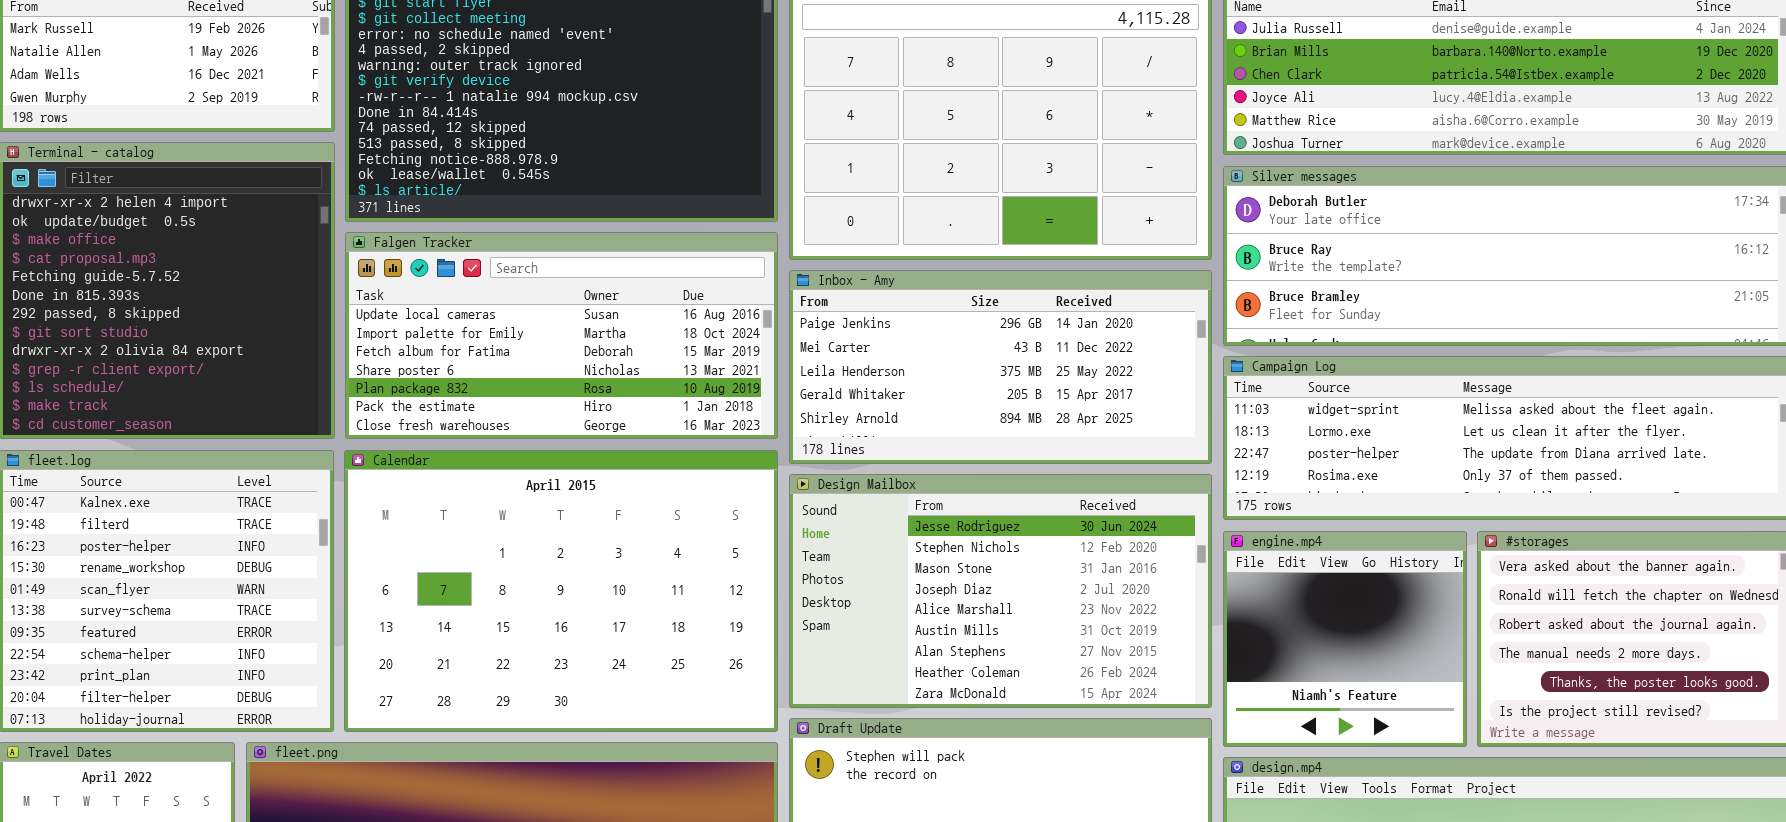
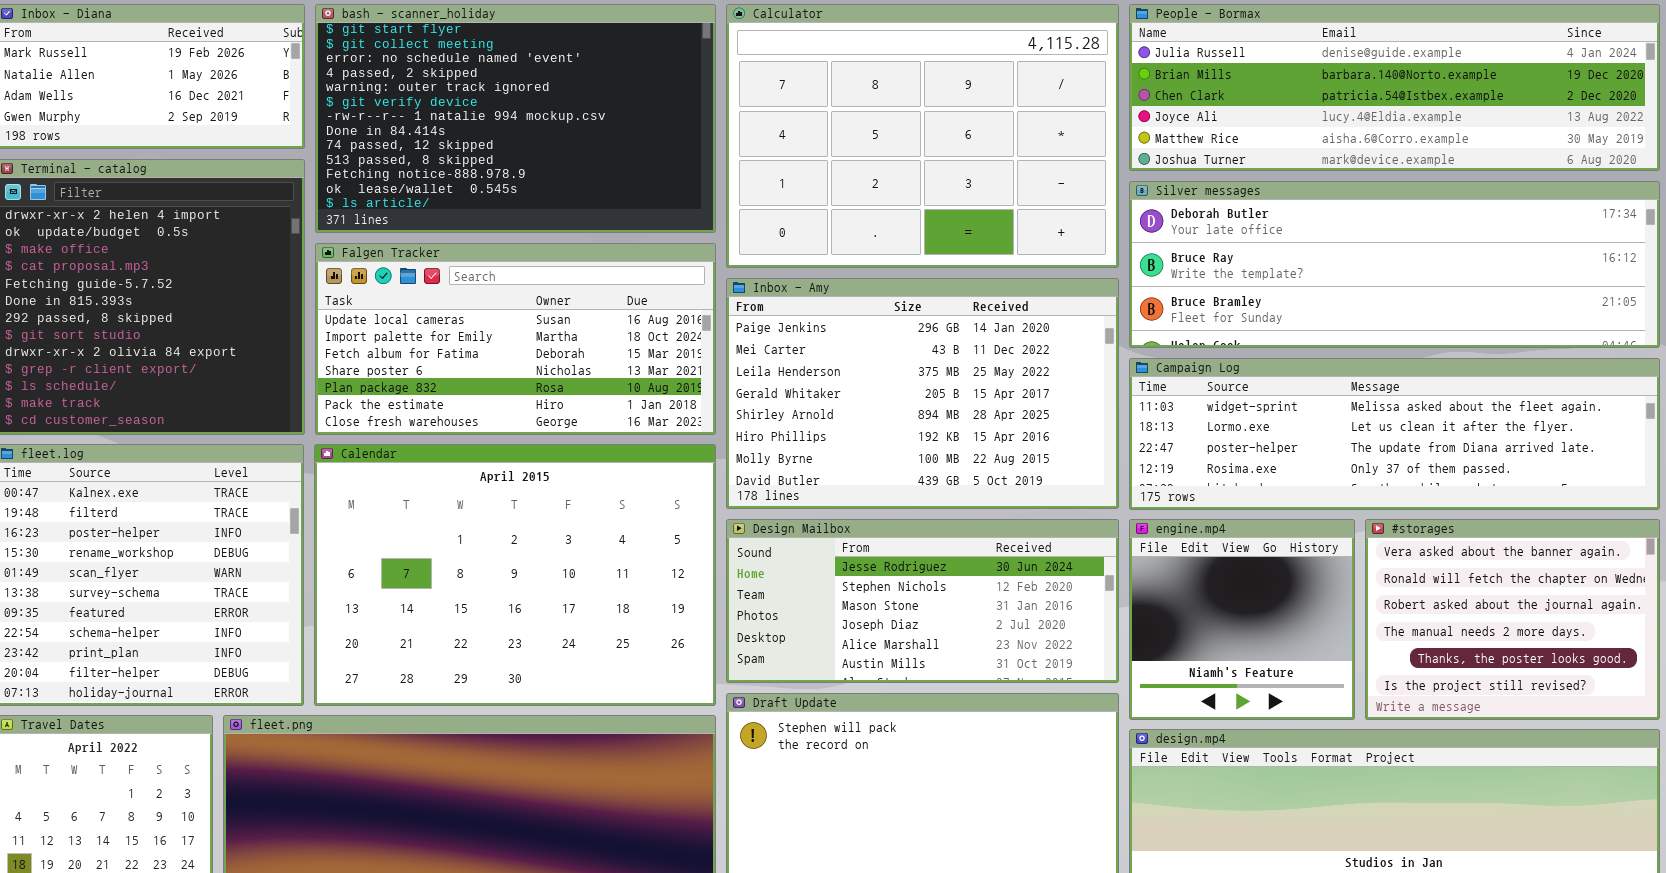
Inbox - Amy: [789,270,1212,464] -> [726,278,1119,509], resized
Design Mailbox: [789,474,1212,708] -> [726,519,1119,683], resized

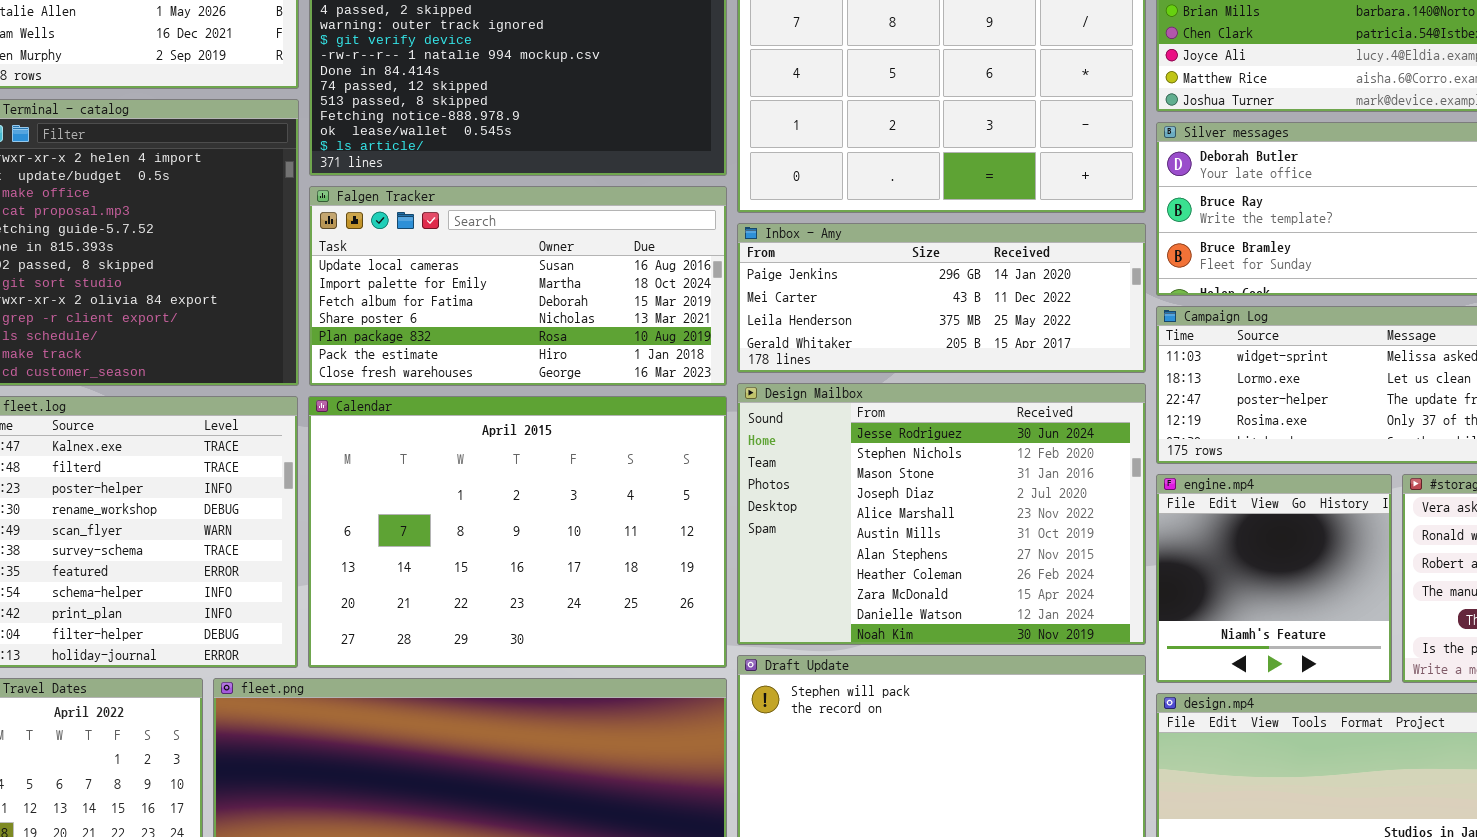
Inbox - Amy: [726,278,1119,509] -> [737,223,1146,373], resized
Design Mailbox: [726,519,1119,683] -> [737,383,1146,645], resized

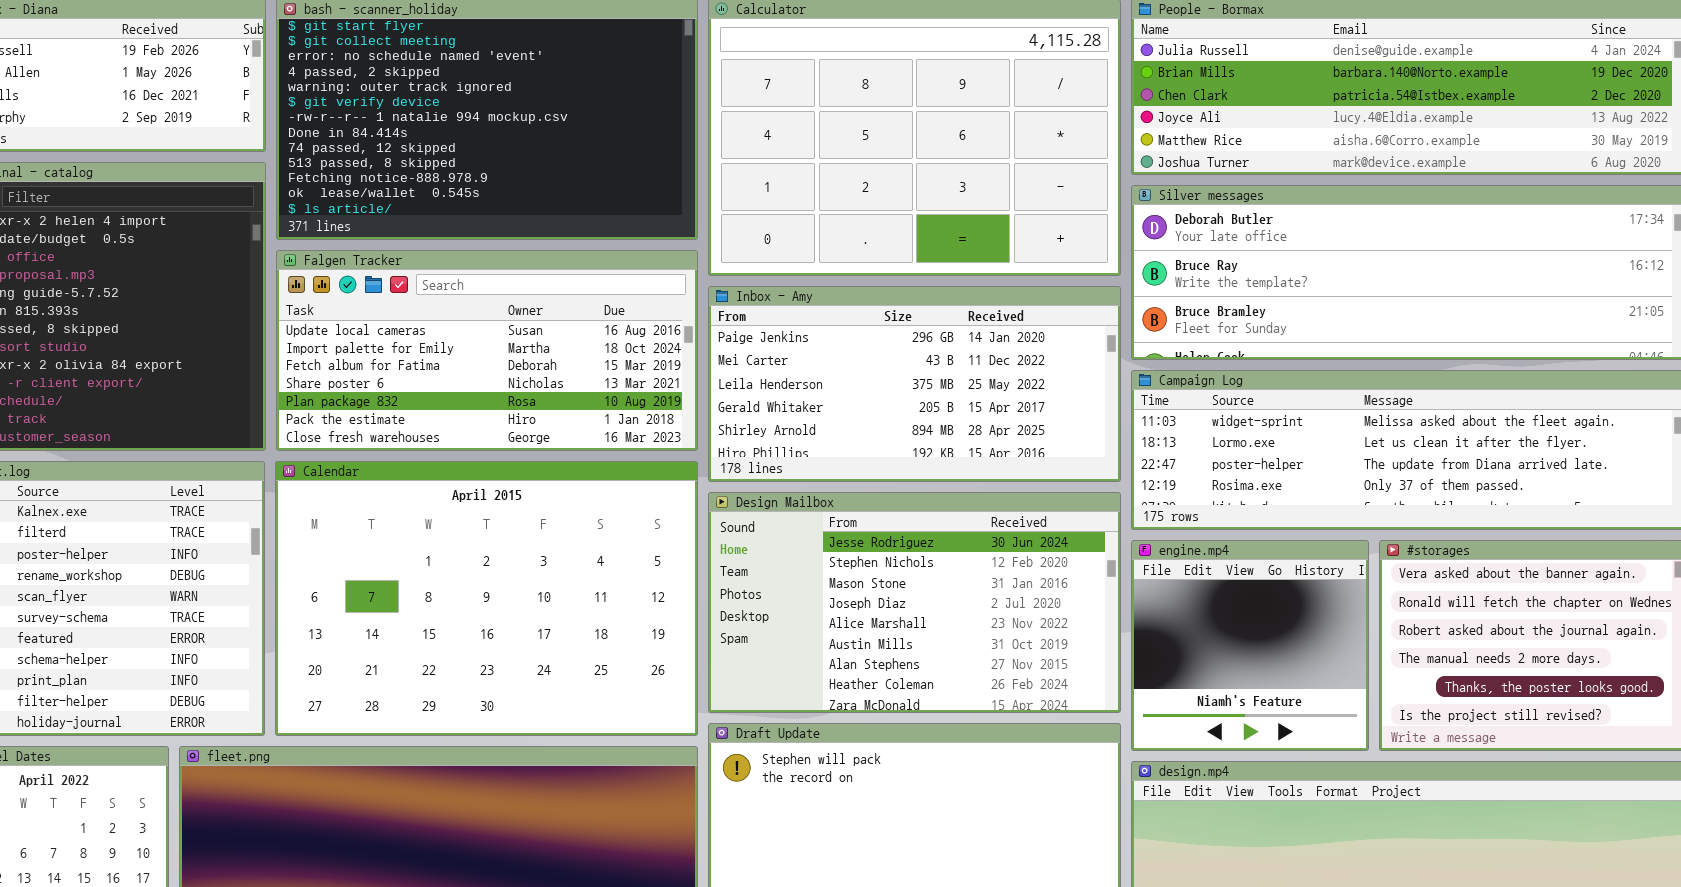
Inbox - Amy: [737,223,1146,373] -> [708,286,1121,482], resized
Design Mailbox: [737,383,1146,645] -> [708,492,1121,713], resized

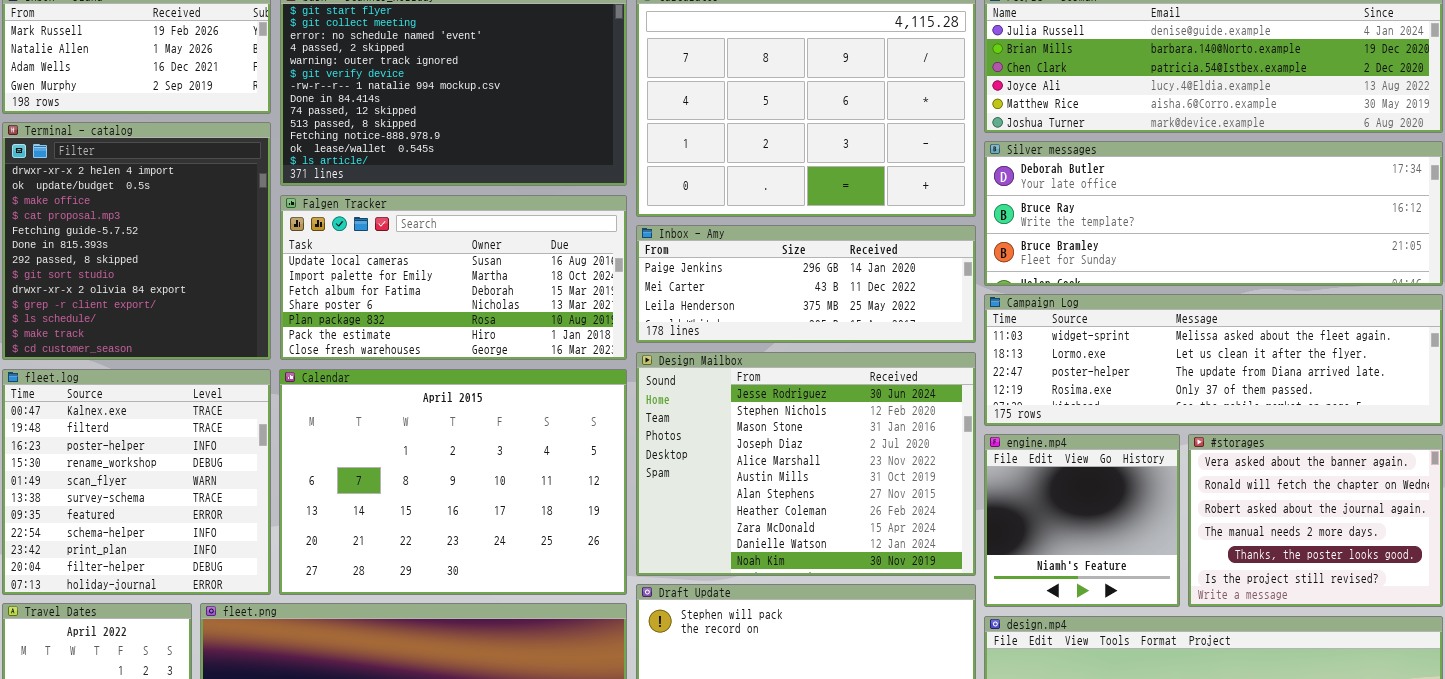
Inbox - Amy: [708,286,1121,482] -> [636,225,976,343], resized
Design Mailbox: [708,492,1121,713] -> [636,352,976,576], resized

